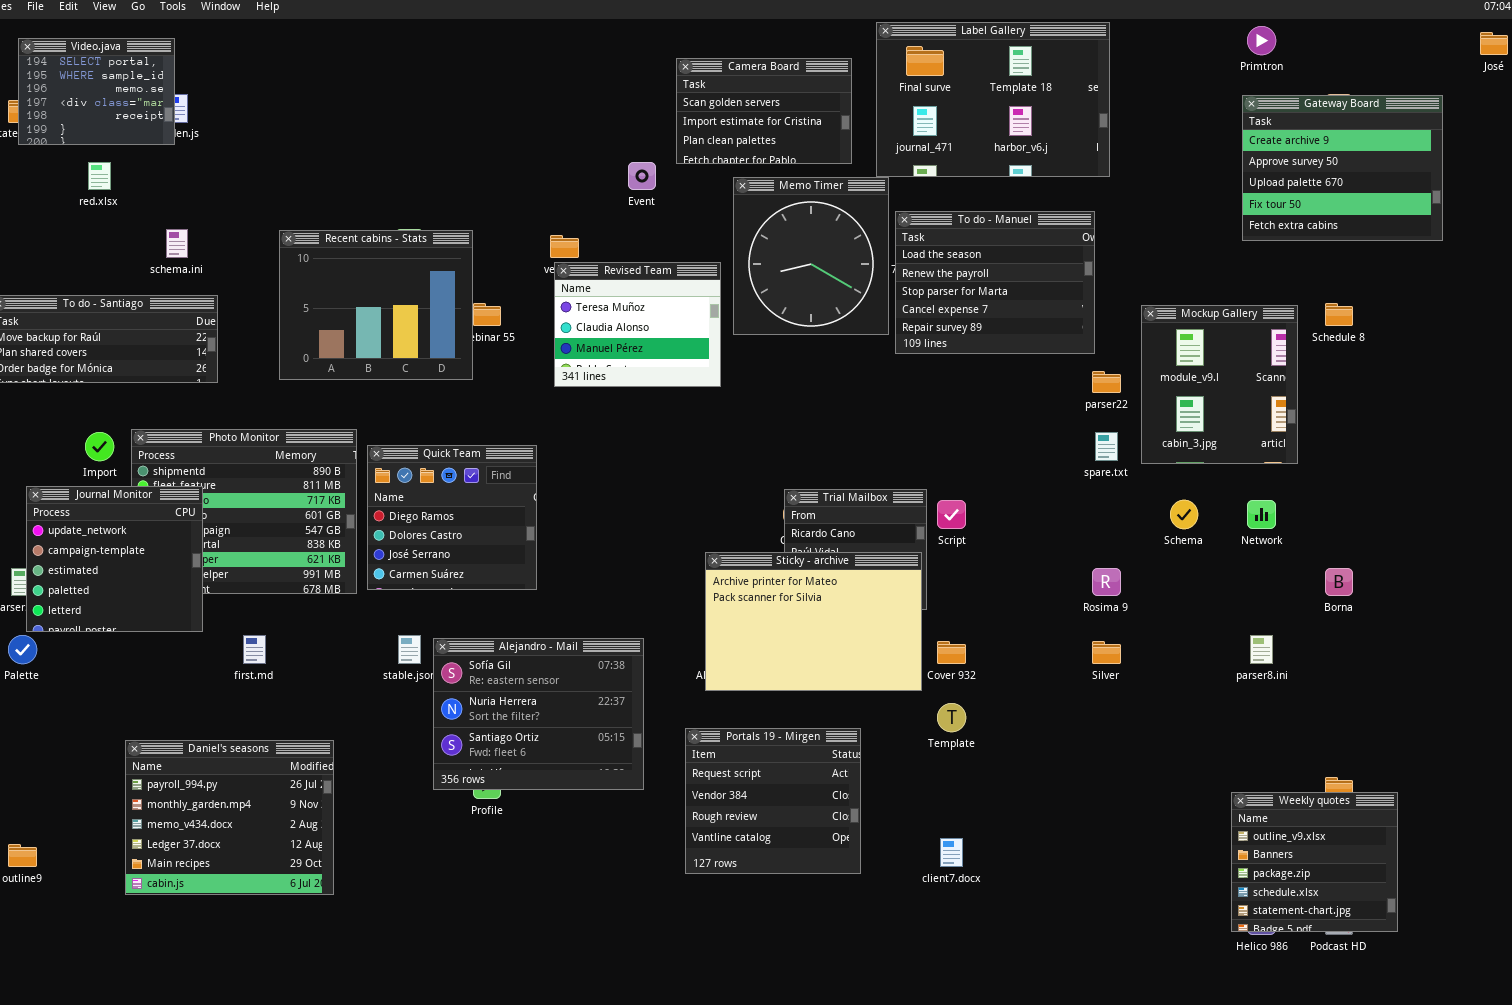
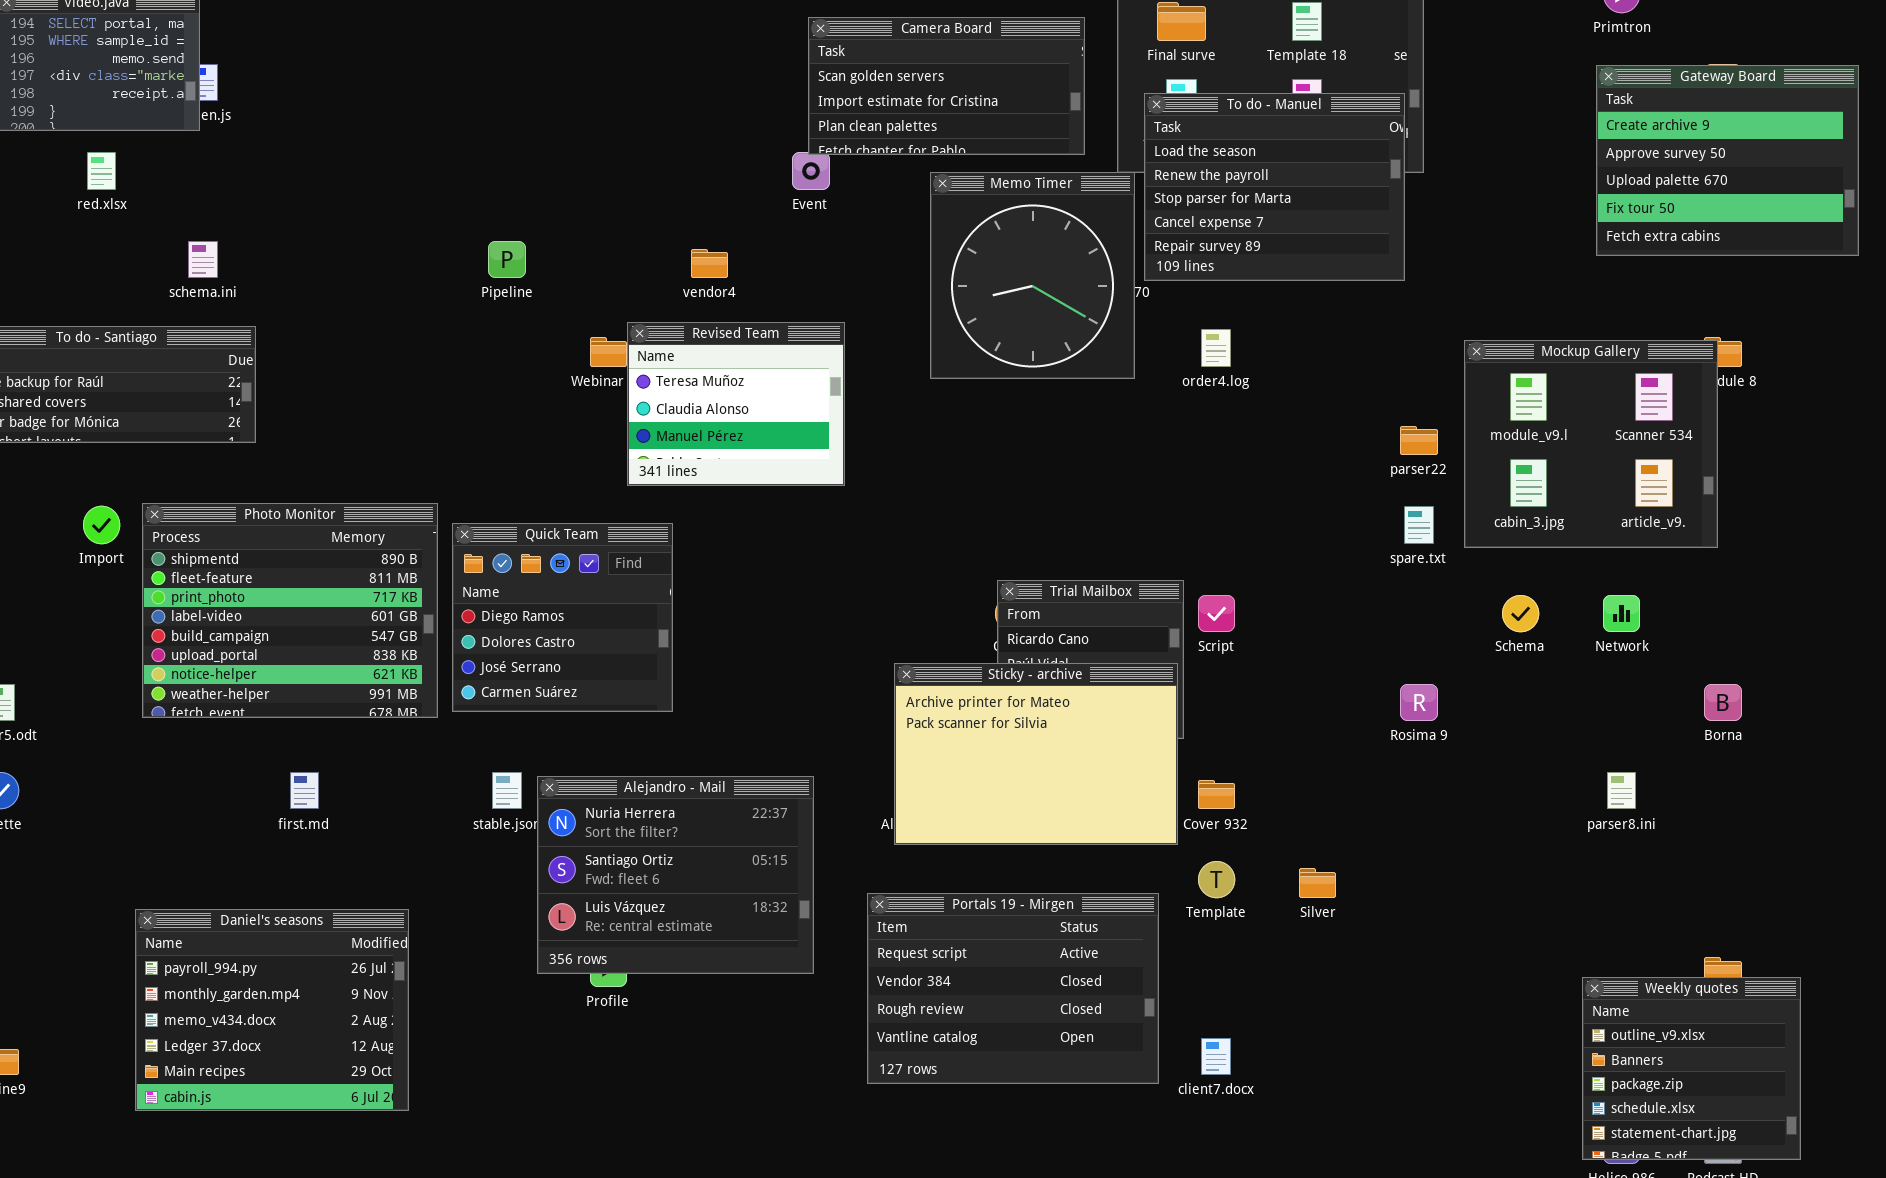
Camera Board: [676,58,852,164] -> [808,17,1085,155], resized
To do - Manuel: [895,211,1095,354] -> [1144,93,1405,281], moved
Recent cabins - Stats: [279,230,473,380] -> none, closed
Revised Team: [554,262,721,387] -> [627,322,845,486], moved
Mockup Gallery: [1141,305,1298,464] -> [1464,340,1718,548], resized
Journal Monitor: [26,486,203,632] -> none, closed
Alejandro - Mail: [433,638,644,790] -> [537,776,814,974], scrolled down 1 row
Silver: [1092,641,1121,664] -> [1299,868,1336,898], moved
Portals 19 - Mirgen: [685,728,861,874] -> [867,893,1159,1084], resized

